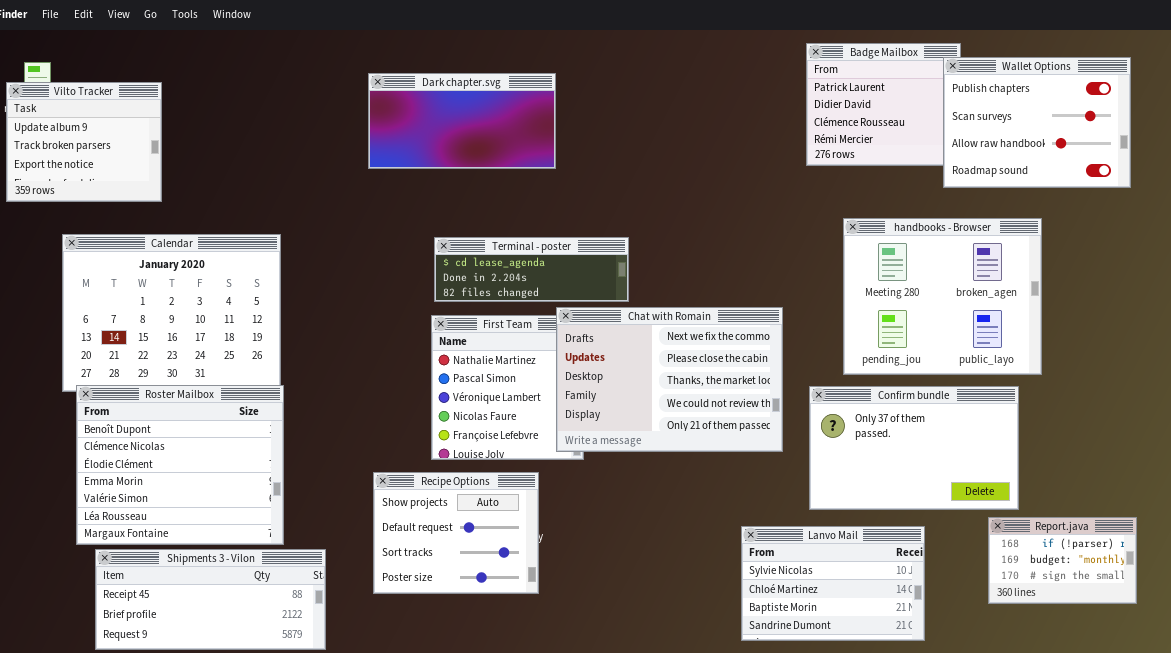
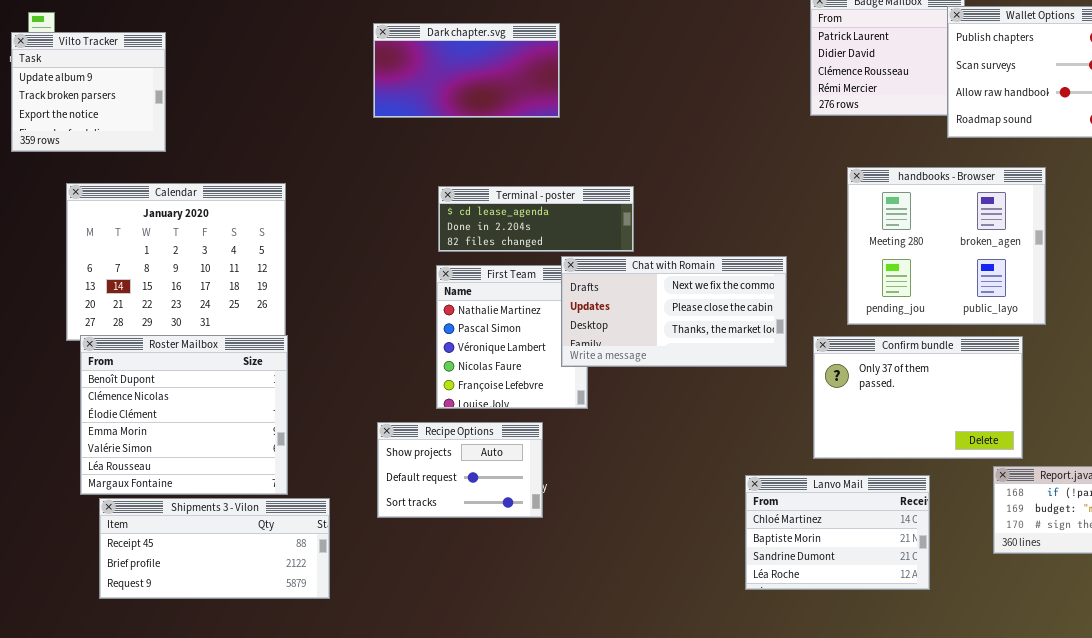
Chat with Romain: [556,307,783,452] -> [561,256,787,367], resized
Recipe Options: [373,472,539,594] -> [377,422,543,518], resized
Lanvo Mail: [741,526,925,641] -> [745,475,930,590], scrolled down 1 row

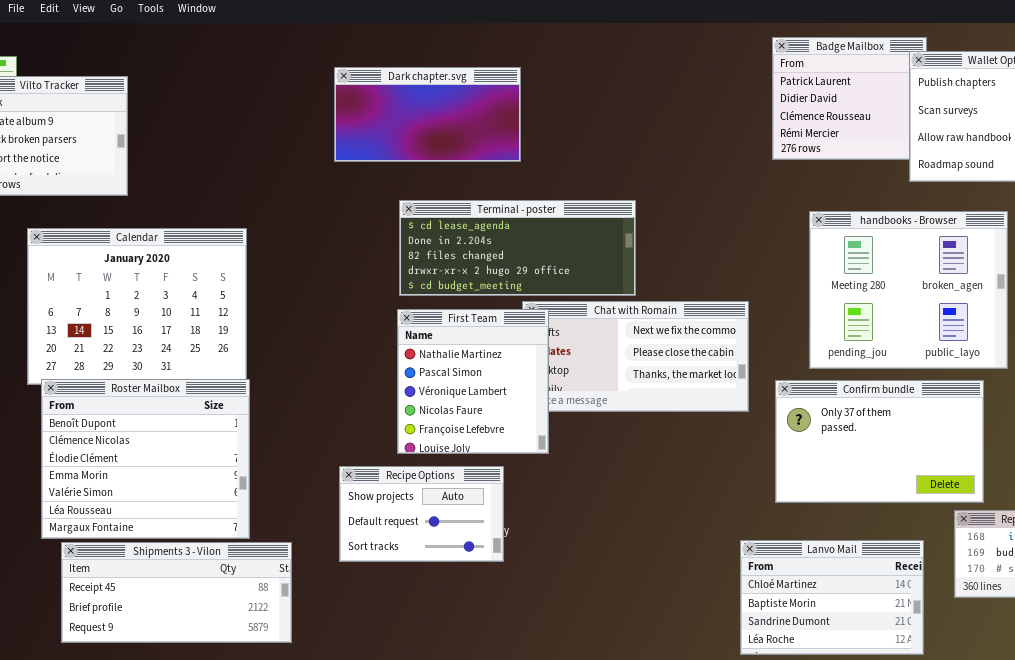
Terminal - poster: [438,186,634,252] -> [399,200,636,296], resized
First Team: [436,265,588,409] -> [397,309,549,454], raised
Lanvo Mail: [745,475,930,590] -> [740,540,924,655], moved

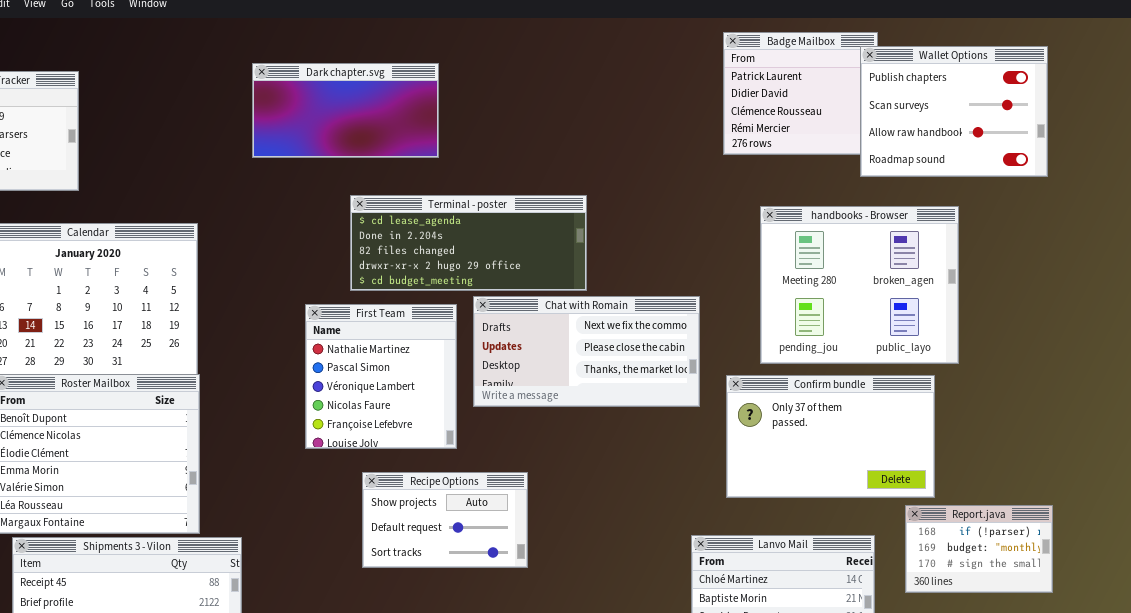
Dark chapter.svg: [334,67,521,162] -> [252,63,439,158], moved
First Team: [397,309,549,454] -> [305,304,457,449], moved
Recipe Options: [339,466,504,562] -> [362,472,528,568], moved

